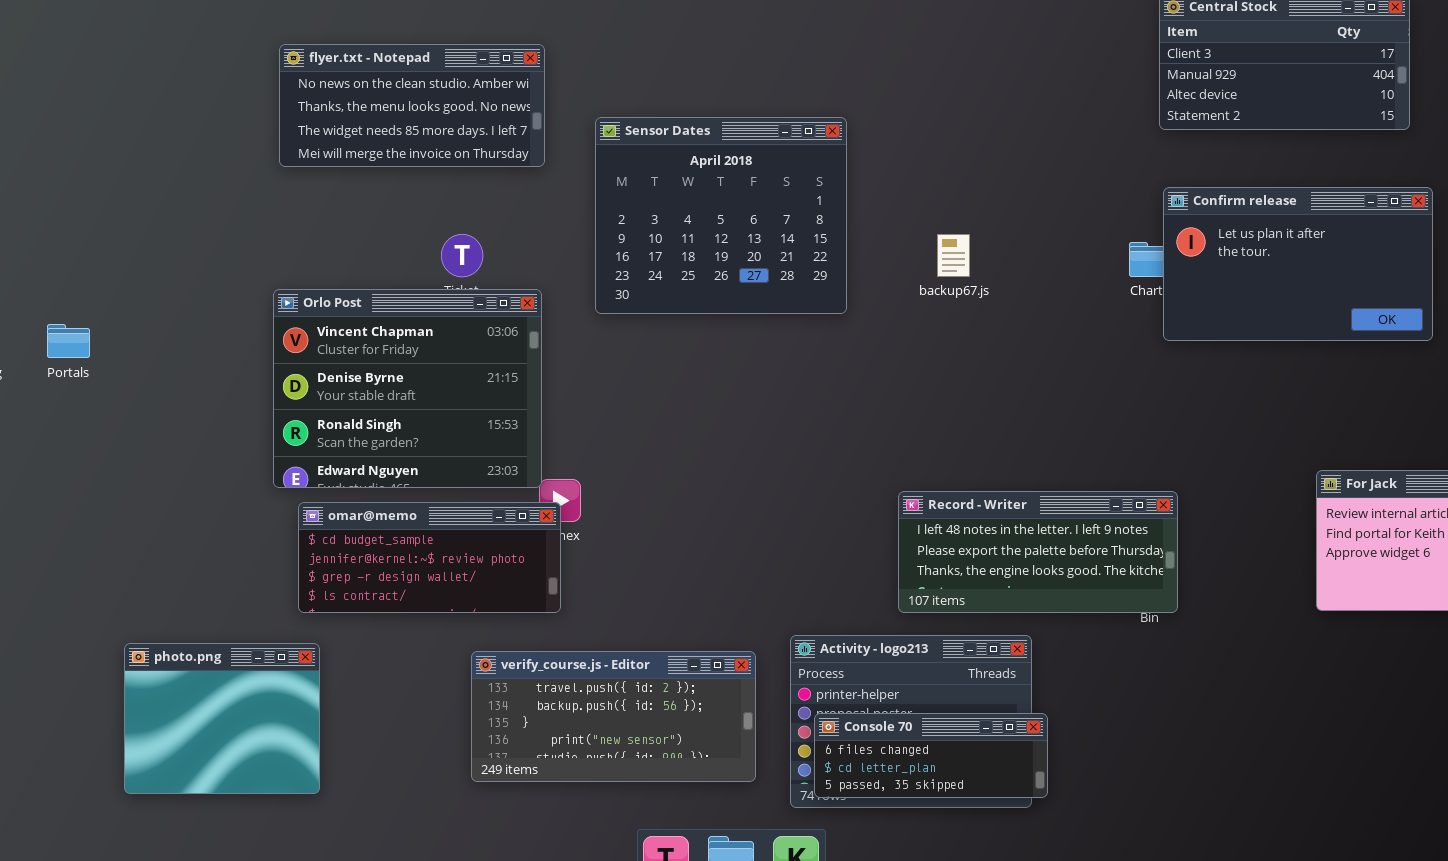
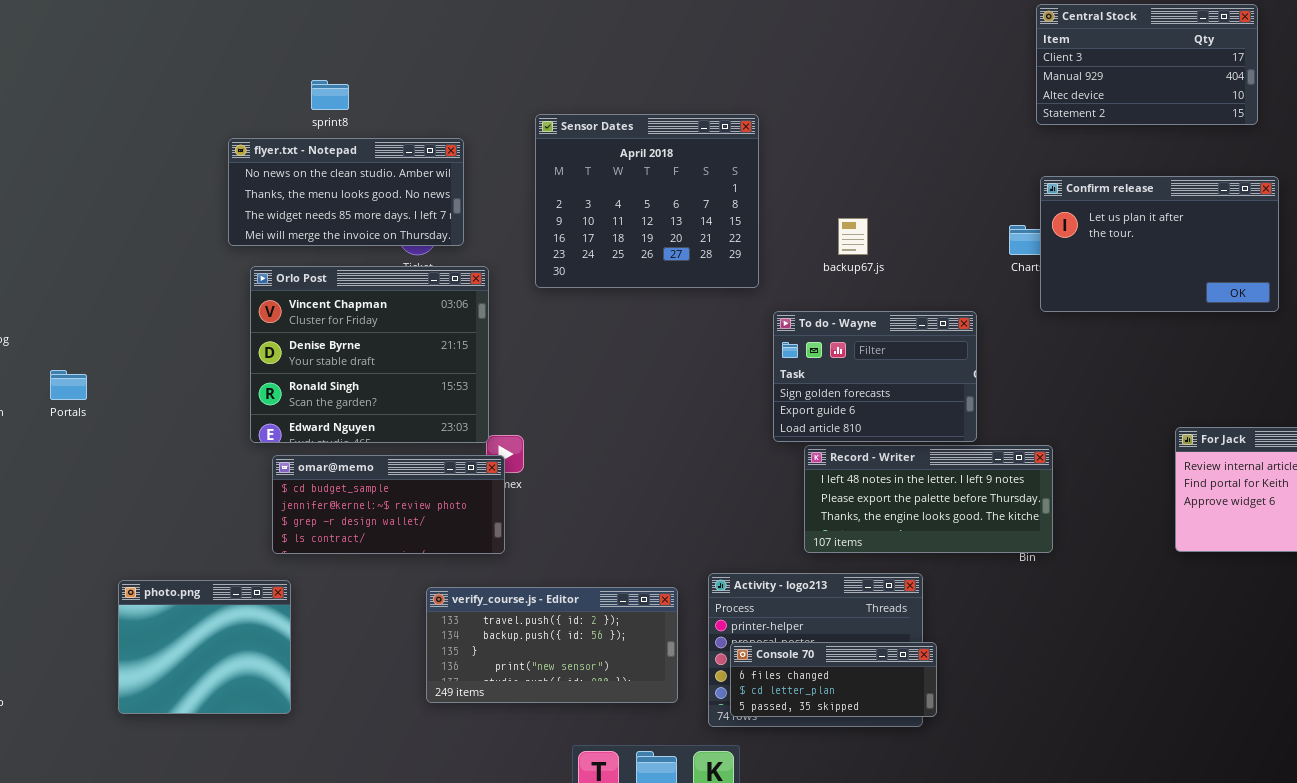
flyer.txt - Notepad: [279,44,545,167] -> [228,138,464,246], moved
Portals: [47,324,90,358] -> [50,370,87,400], moved
To do - Wayne: none -> [773,311,977,442], opened

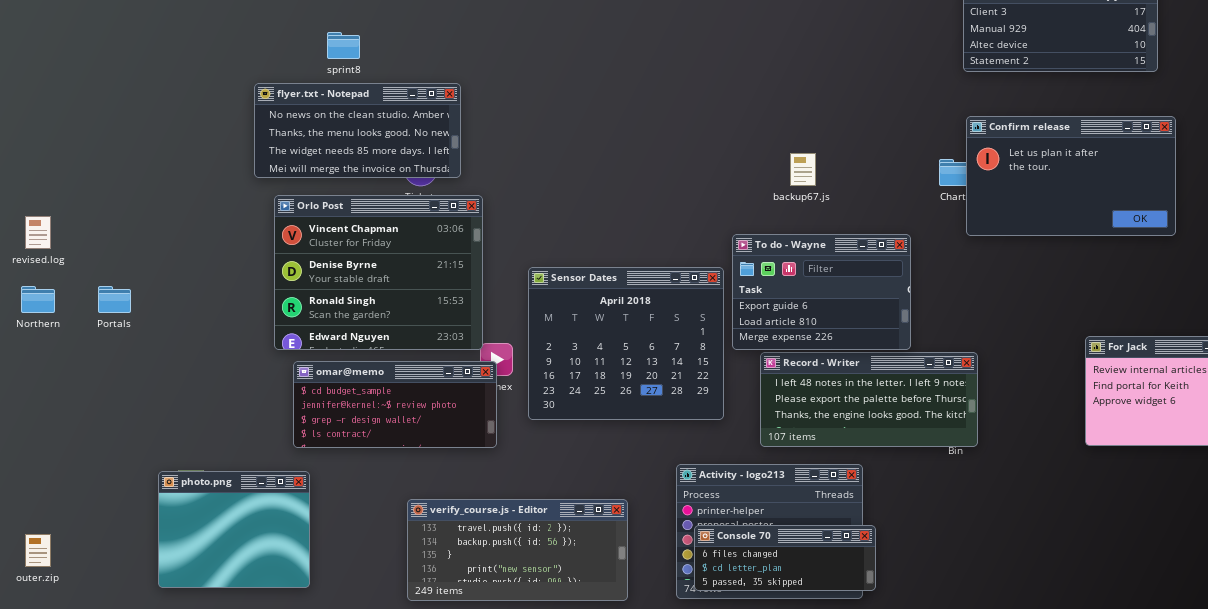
Sensor Dates: [535,114,759,288] -> [528,267,724,420], moved
To do - Wayne: [773,311,977,442] -> [732,234,911,350], scrolled down 1 row
verify_course.js - Editor: [426,587,678,703] -> [407,499,628,601], moved

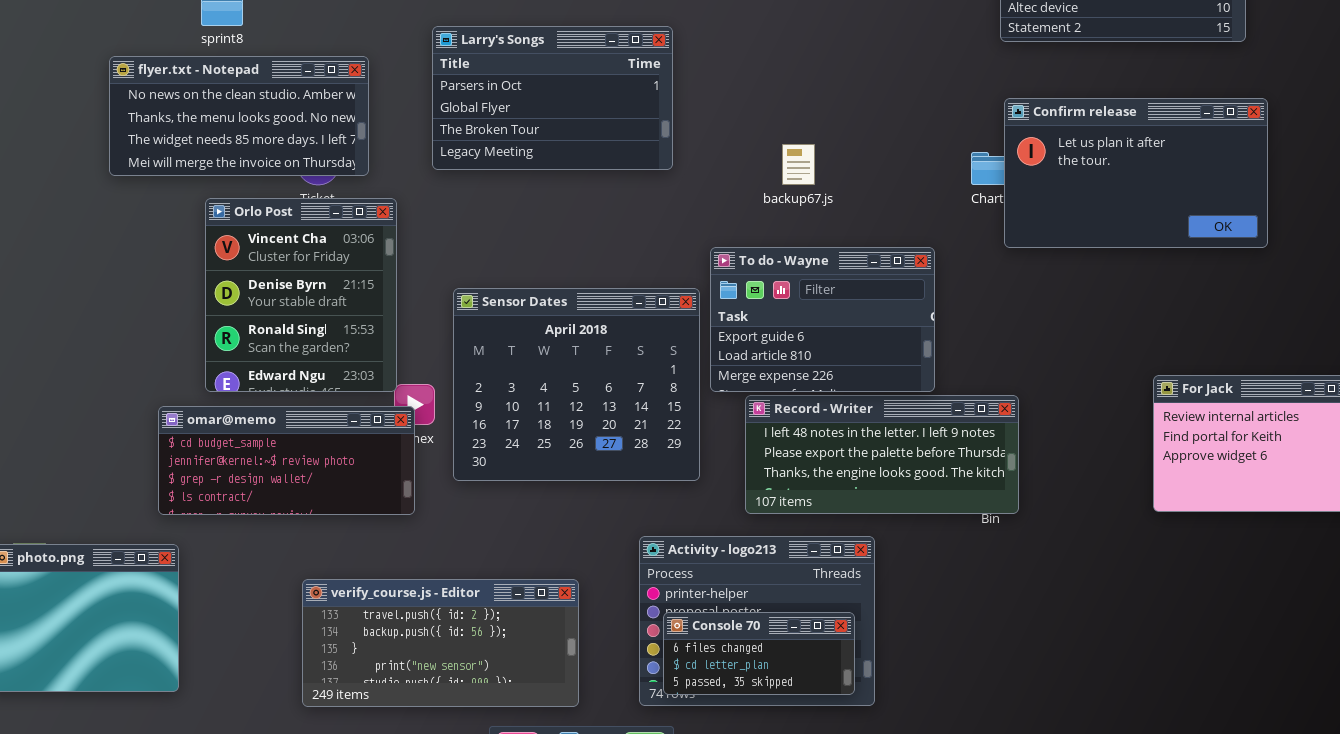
Larry's Songs: none -> [432,26,673,170], opened
Orlo Post: [274,195,483,350] -> [205,198,397,392], resized
Console 70: [694,525,876,591] -> [663,612,855,695], resized

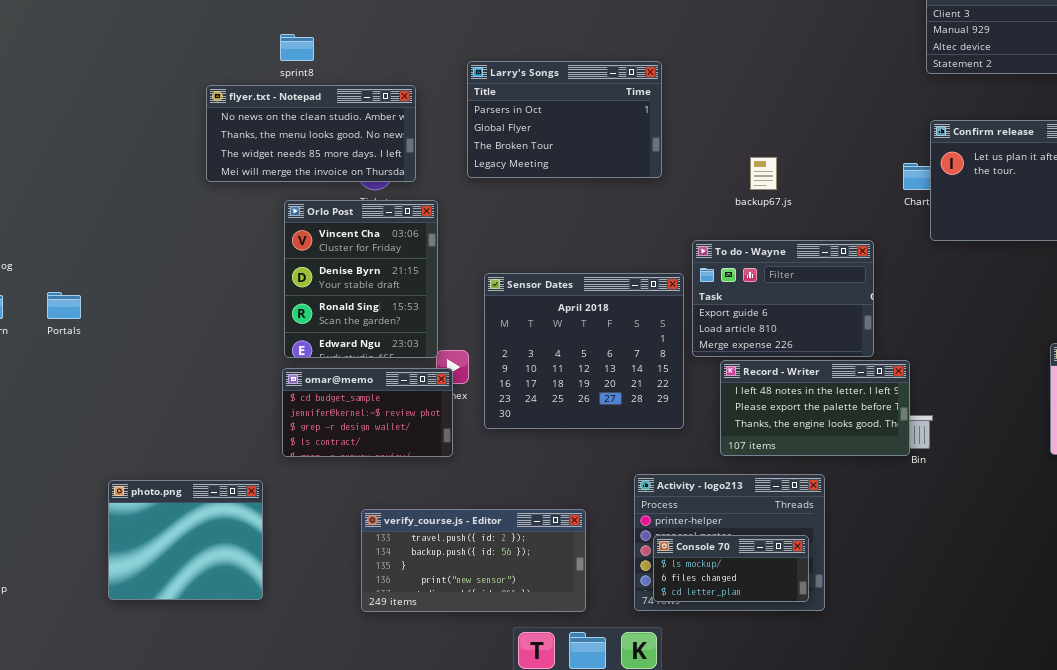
Record - Writer: [745,395,1019,514] -> [720,360,910,456], resized
omar@memo: [158,406,415,515] -> [282,368,453,457], resized
Console 70: [663,612,855,695] -> [653,535,809,602], scrolled up 1 row

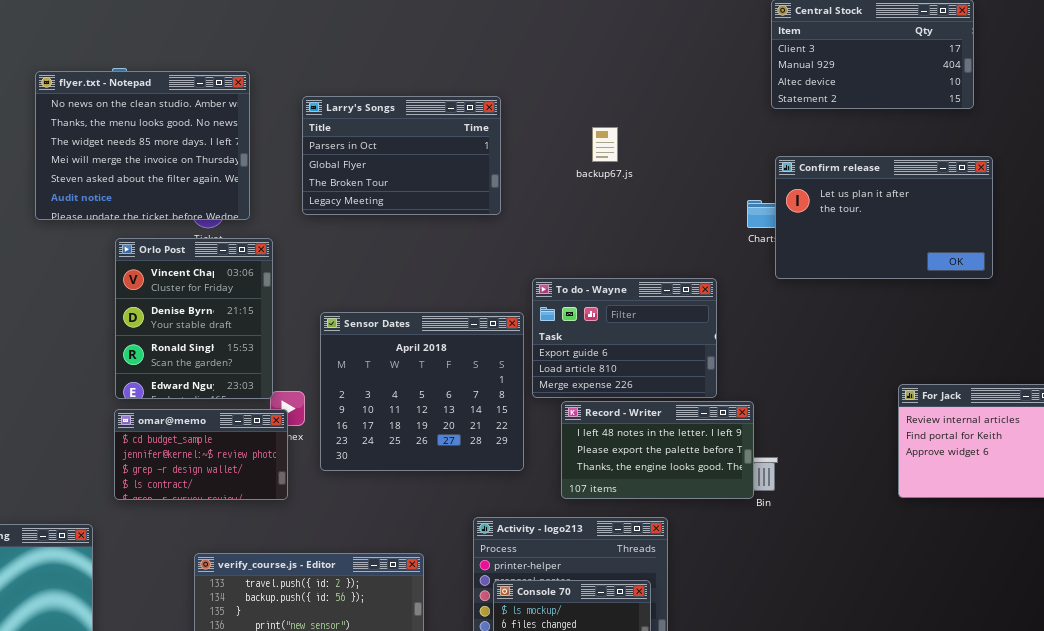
flyer.txt - Notepad: [206,85,416,182] -> [35,71,250,220], resized
backup67.js: [750,157,777,190] -> [592,127,618,162], moved

